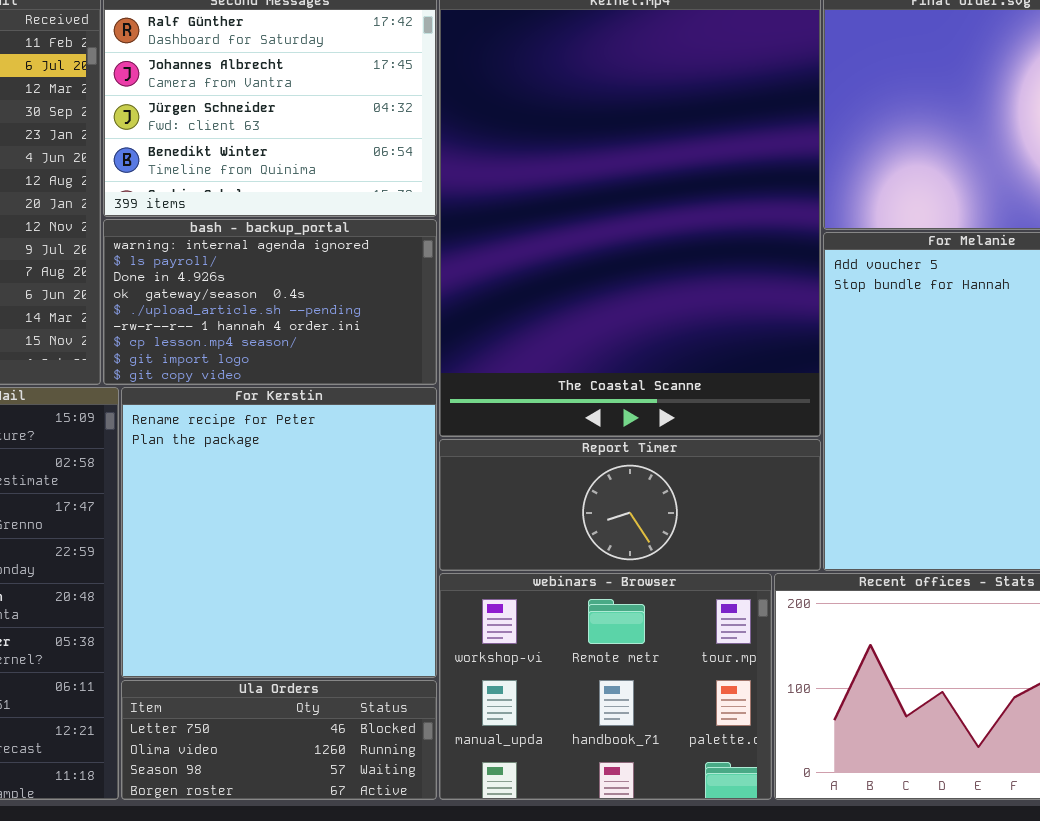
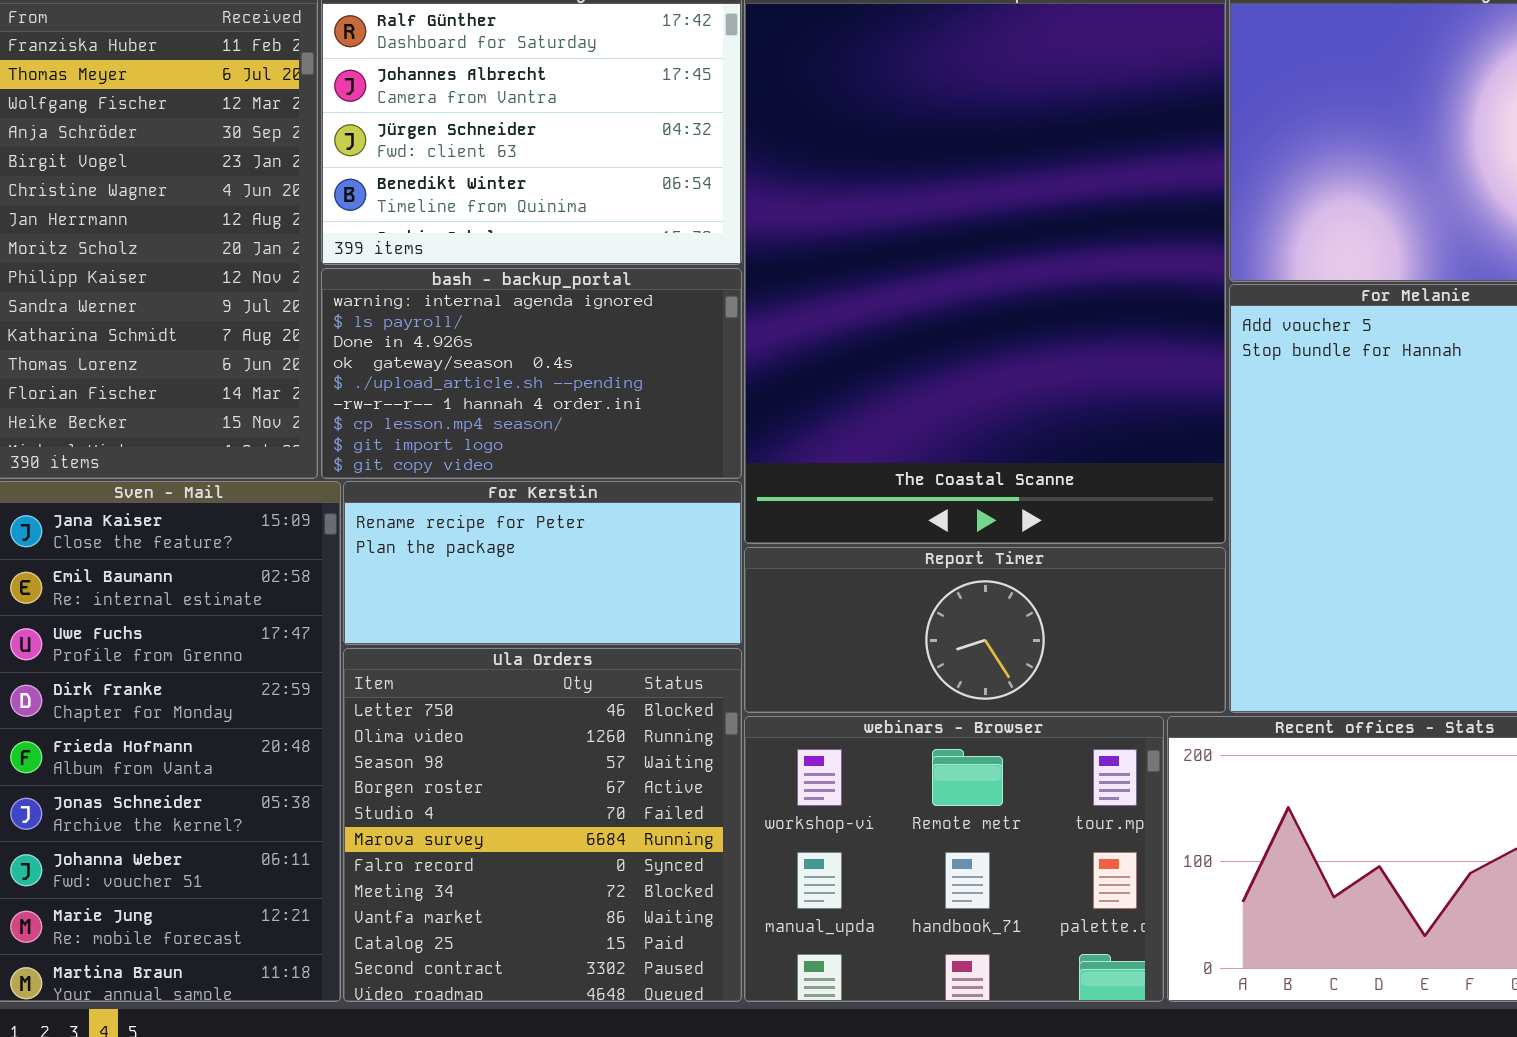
For Kerstin: [121,387,437,678] -> [343,481,742,645], resized
Ula Orders: [121,680,437,800] -> [343,648,742,1002], resized

